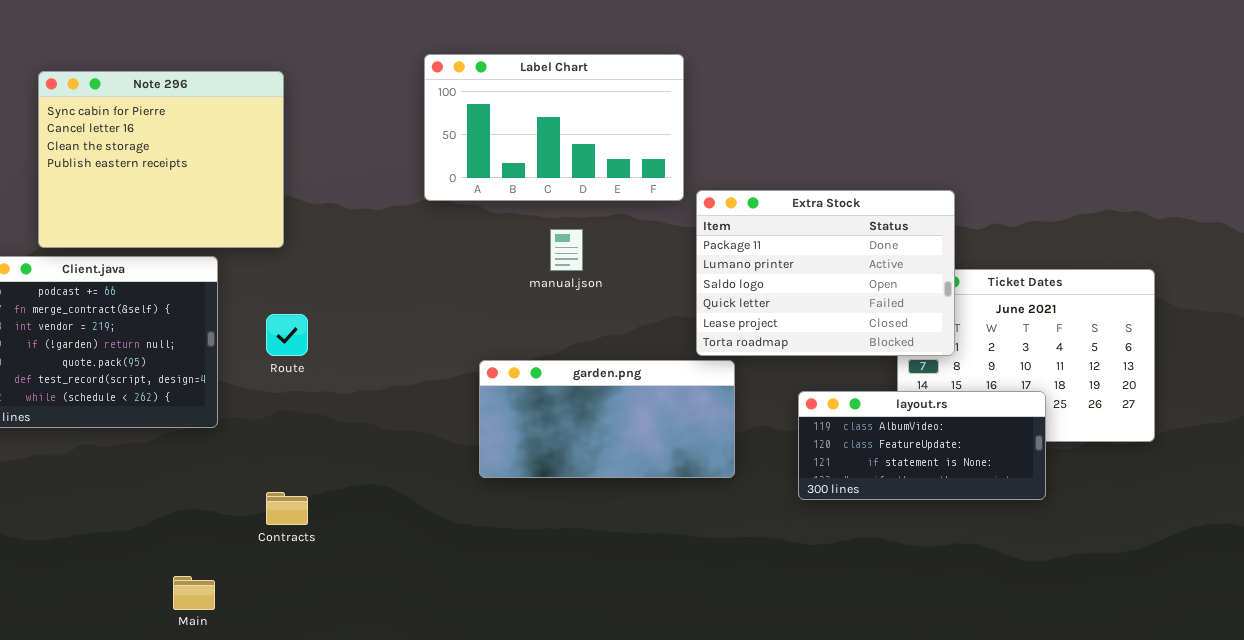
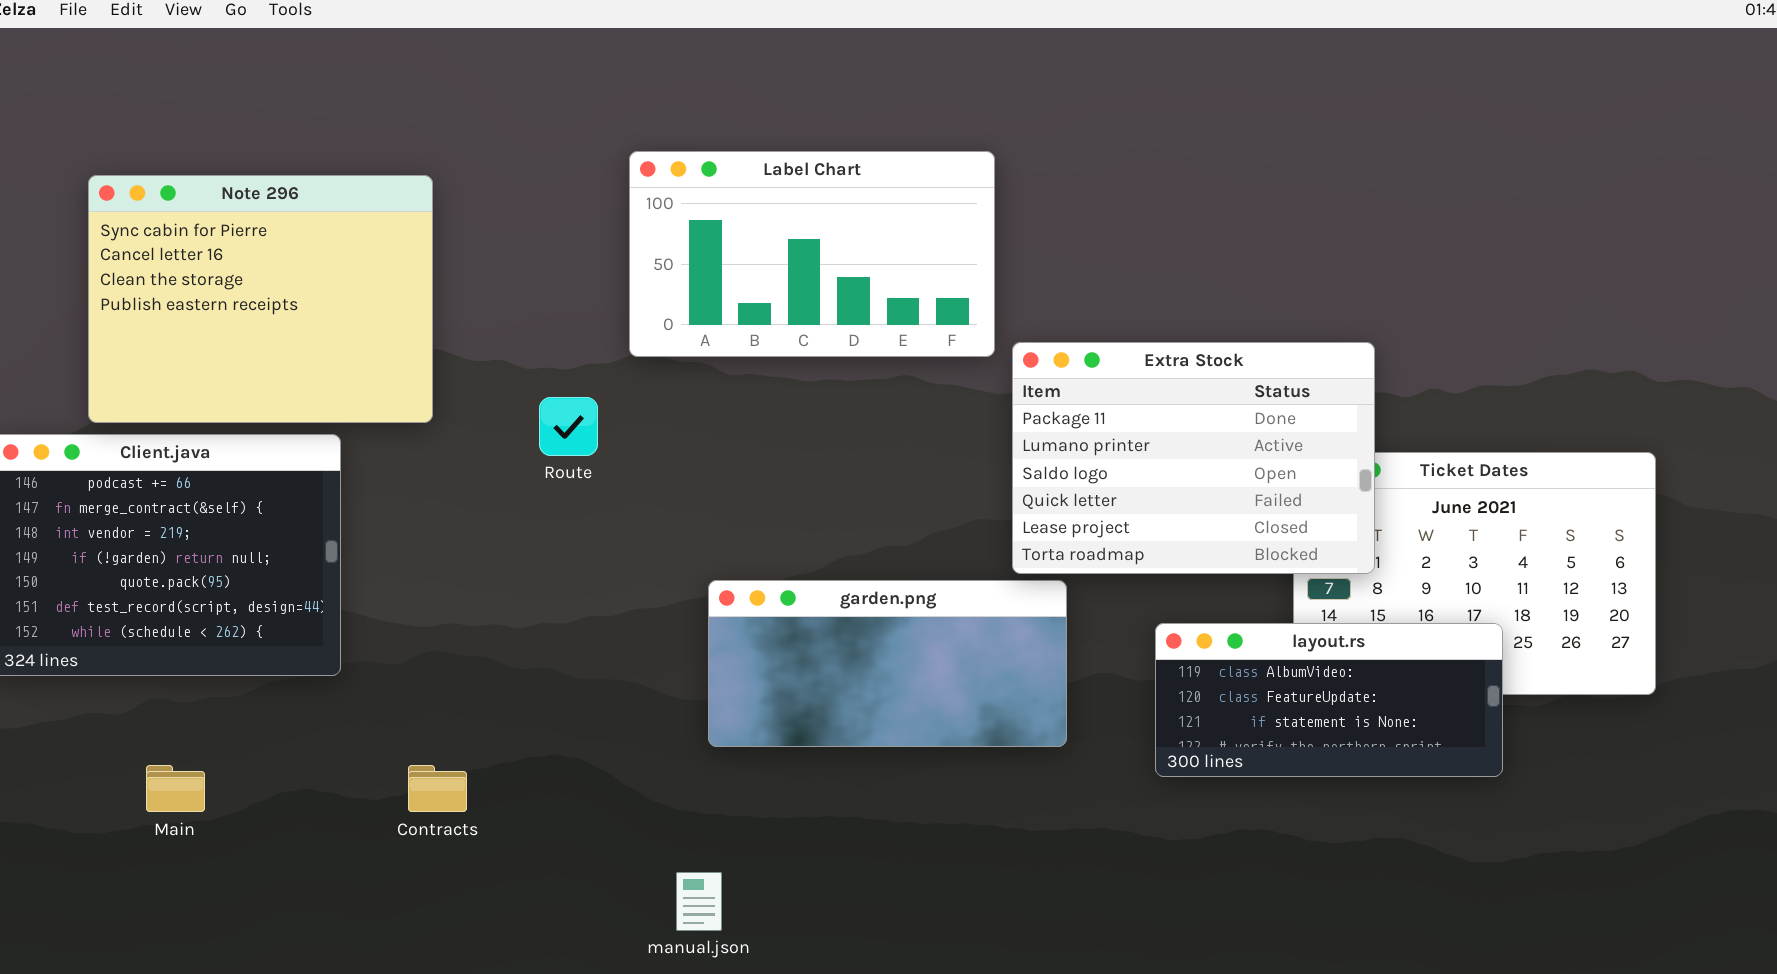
manual.json: [550,229,583,271] -> [676,872,722,931], moved
Route: [266,314,308,356] -> [539,397,598,456], moved
Main: [173,576,215,610] -> [146,765,205,812], moved

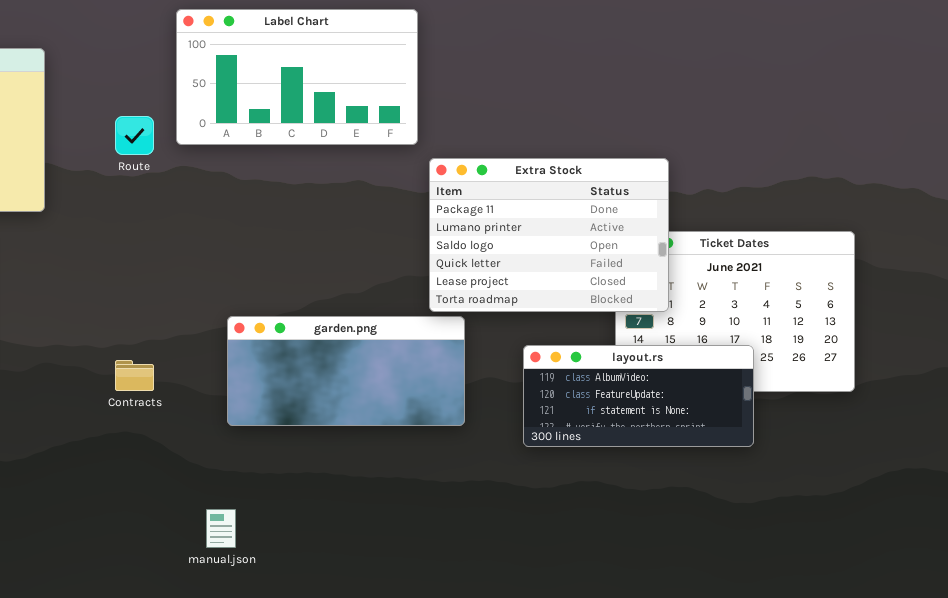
Label Chart: [629,151,995,357] -> [176,9,418,145], moved
Route: [539,397,598,456] -> [115,116,154,155], moved
Contracts: [408,765,467,812] -> [115,360,154,391], moved

